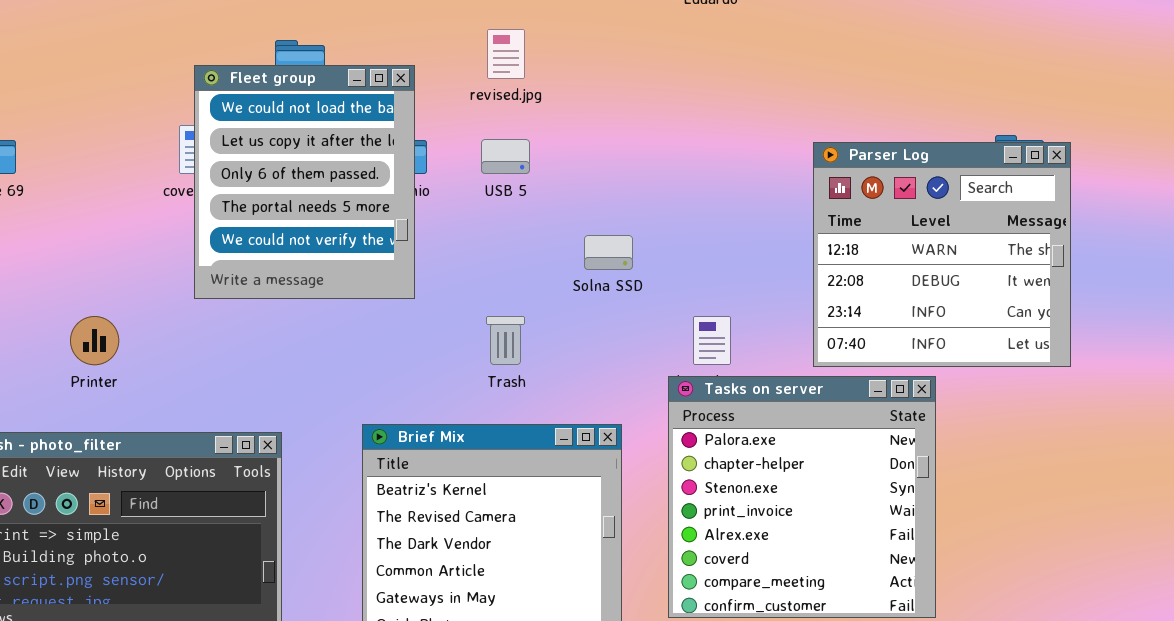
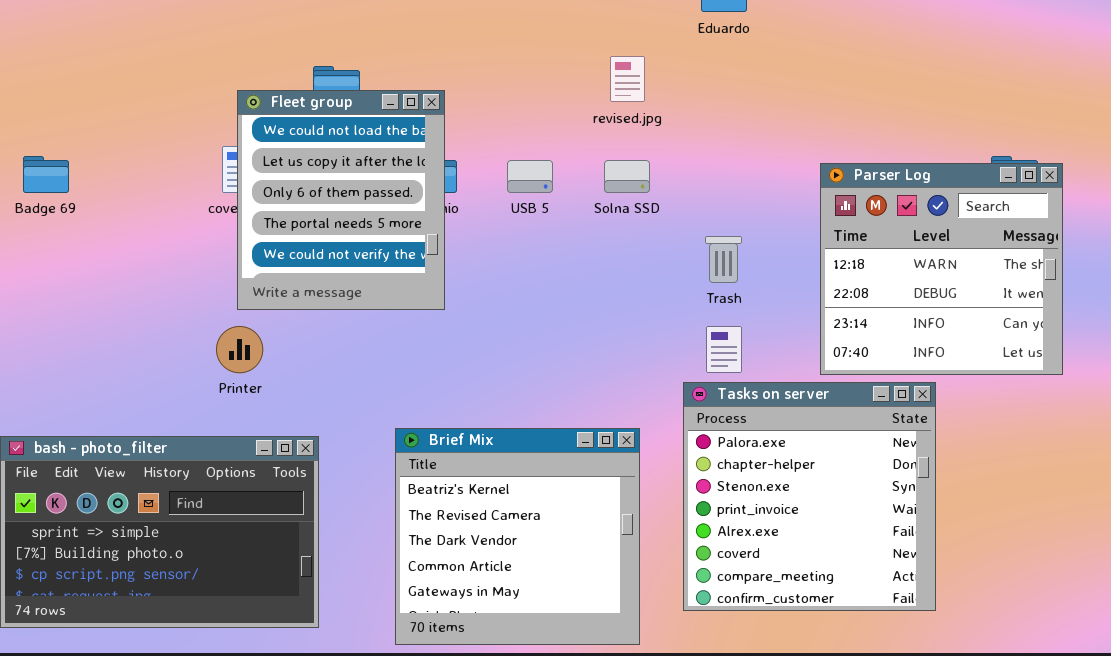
revised.jpg: [487,29,525,79] -> [610,56,645,102], moved
Solna SSD: [584,235,633,270] -> [604,160,650,193], moved
Printer: [70,316,119,365] -> [216,326,263,373], moved
Trash: [486,316,525,365] -> [705,236,742,283], moved

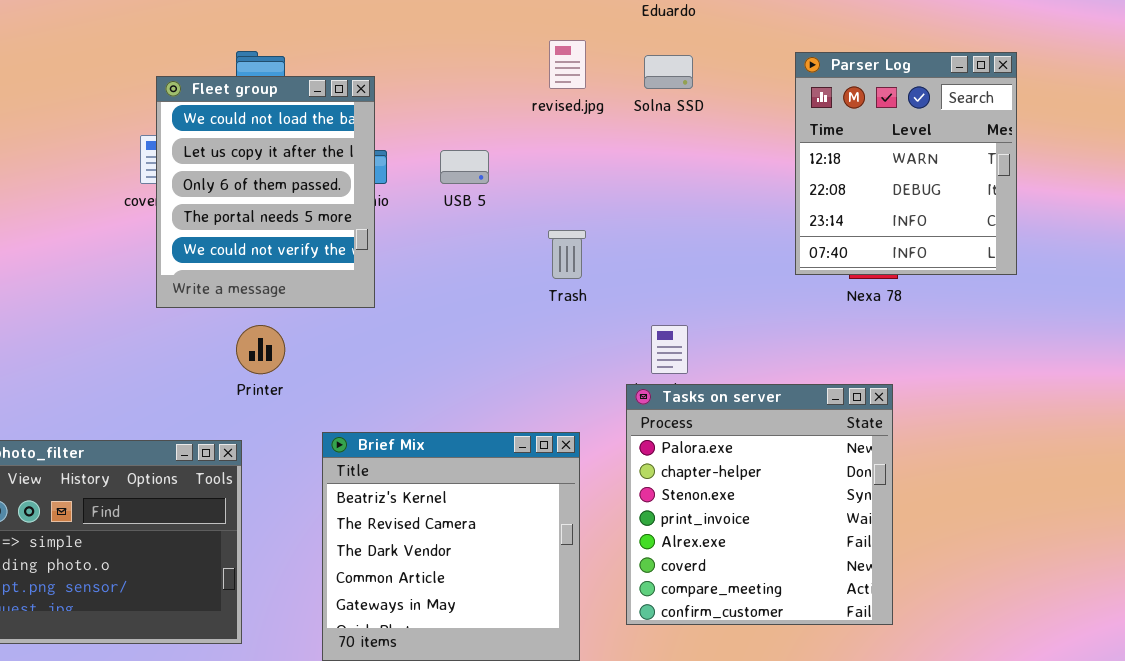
Solna SSD: [604,160,650,193] -> [644,55,693,89], moved
Parser Log: [820,163,1063,375] -> [795,52,1017,275], moved, resized
Trash: [705,236,742,283] -> [548,230,586,279], moved
Printer: [216,326,263,373] -> [236,325,285,374], moved

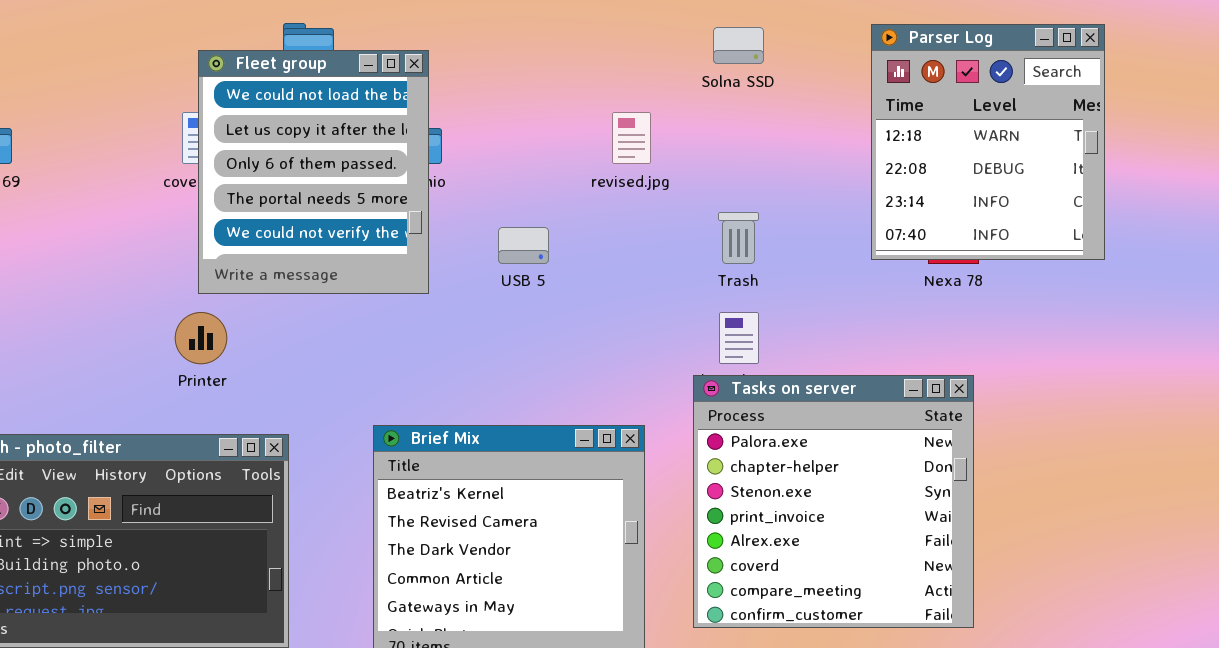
revised.jpg: [549,40,586,89] -> [612,112,651,164], moved
USB 5: [440,150,489,184] -> [498,227,549,264], moved
Trash: [548,230,586,279] -> [718,212,759,264], moved
Printer: [236,325,285,374] -> [175,312,227,364], moved

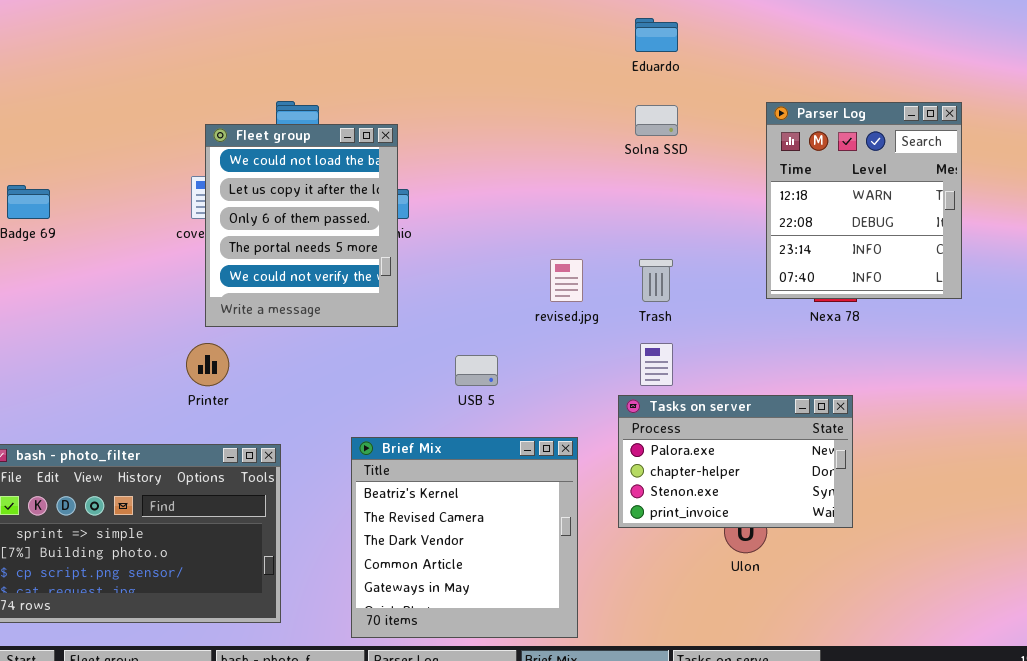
revised.jpg: [612,112,651,164] -> [550,259,583,302], moved
USB 5: [498,227,549,264] -> [455,355,498,386], moved
Tasks on server: [693,375,974,628] -> [618,395,853,528], resized

